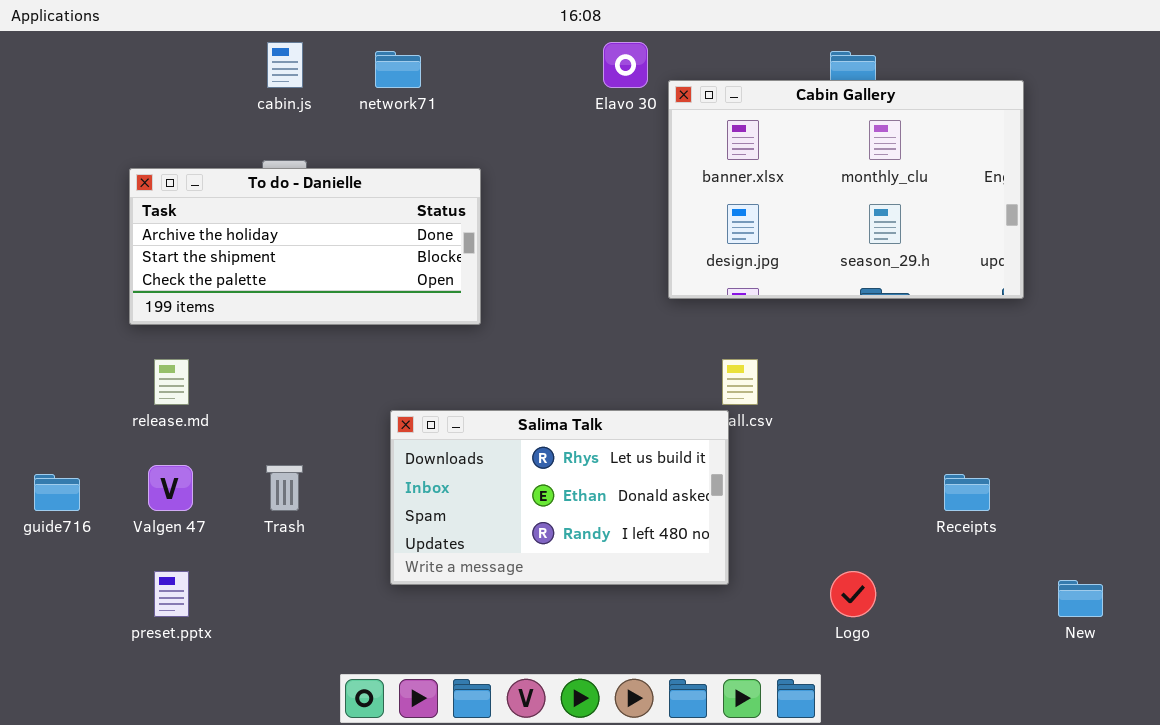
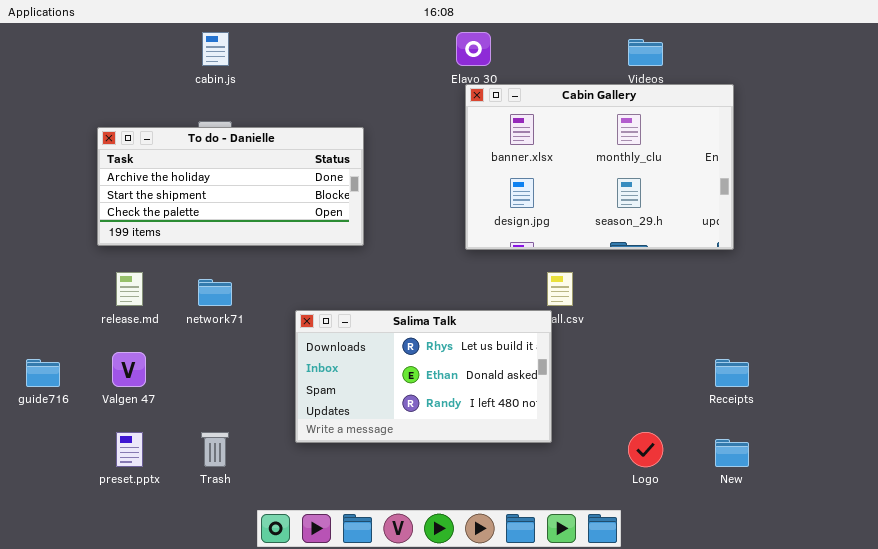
network71: [375,51,421,88] -> [198,279,232,306], moved
Cabin Gallery: [668,80,1024,299] -> [465,84,734,250], moved
Trash: [266,465,303,511] -> [201,432,229,467], moved
New: [1058,580,1103,617] -> [715,439,749,467], moved

